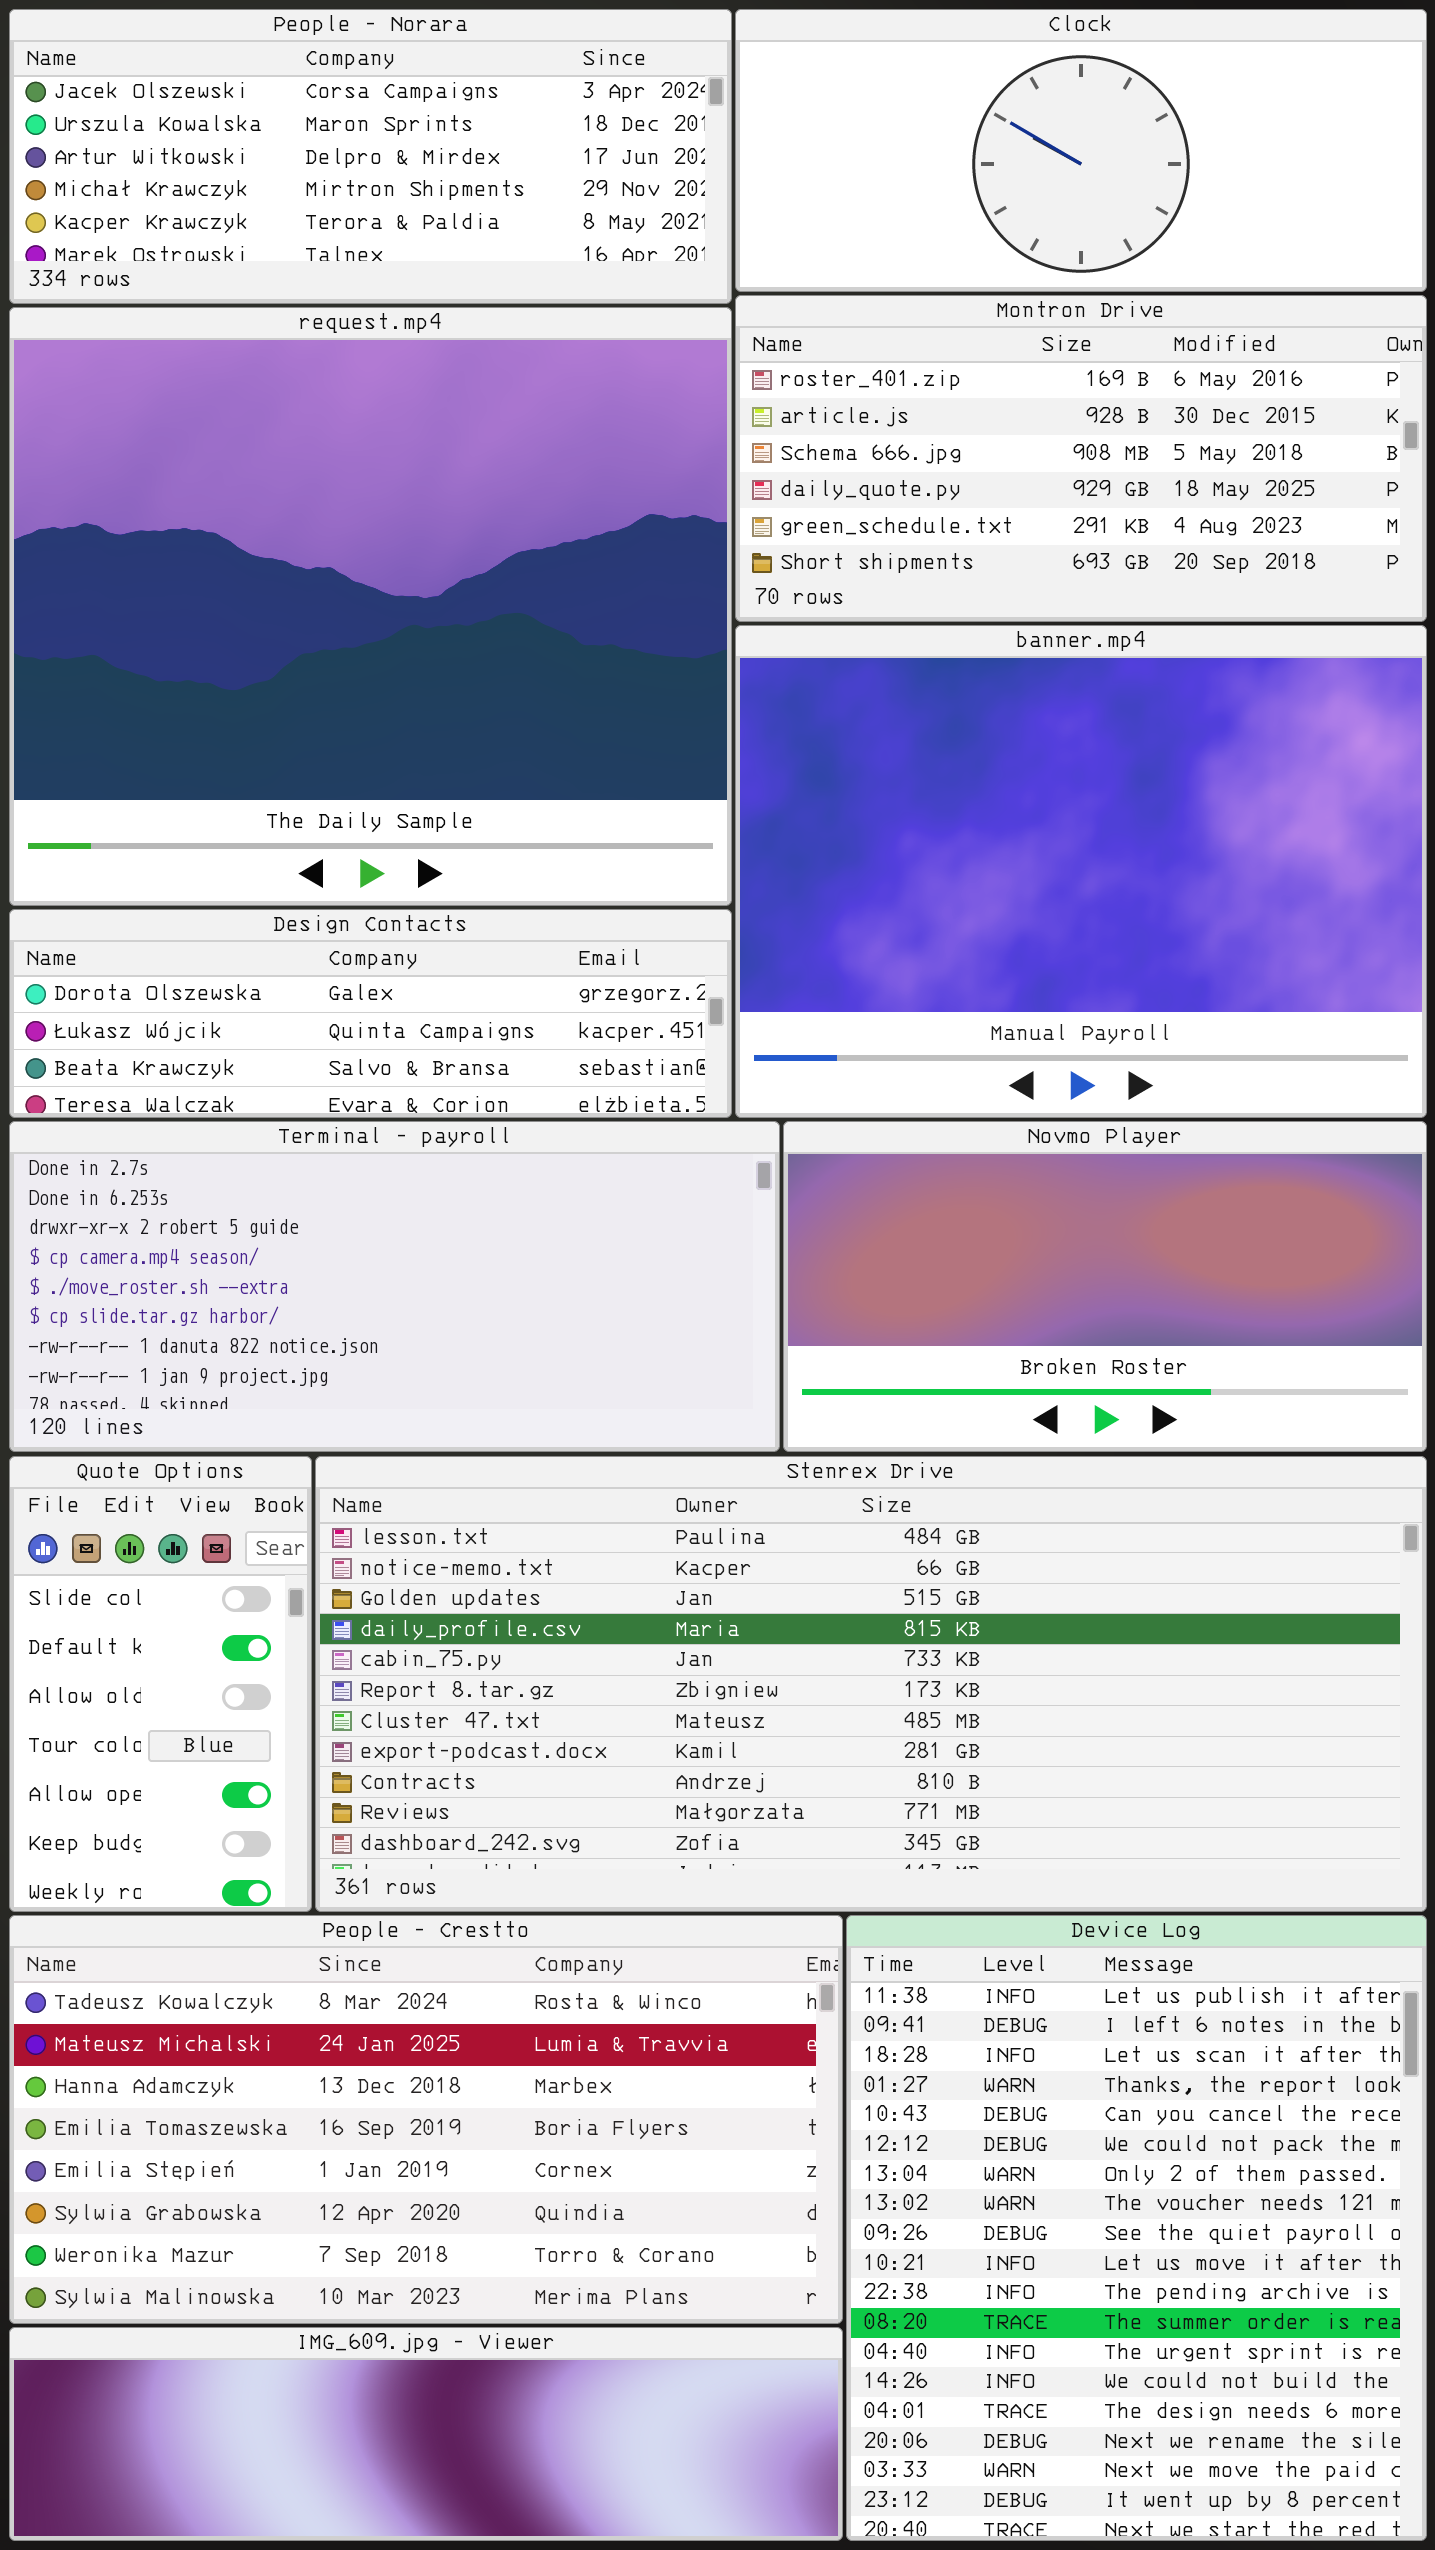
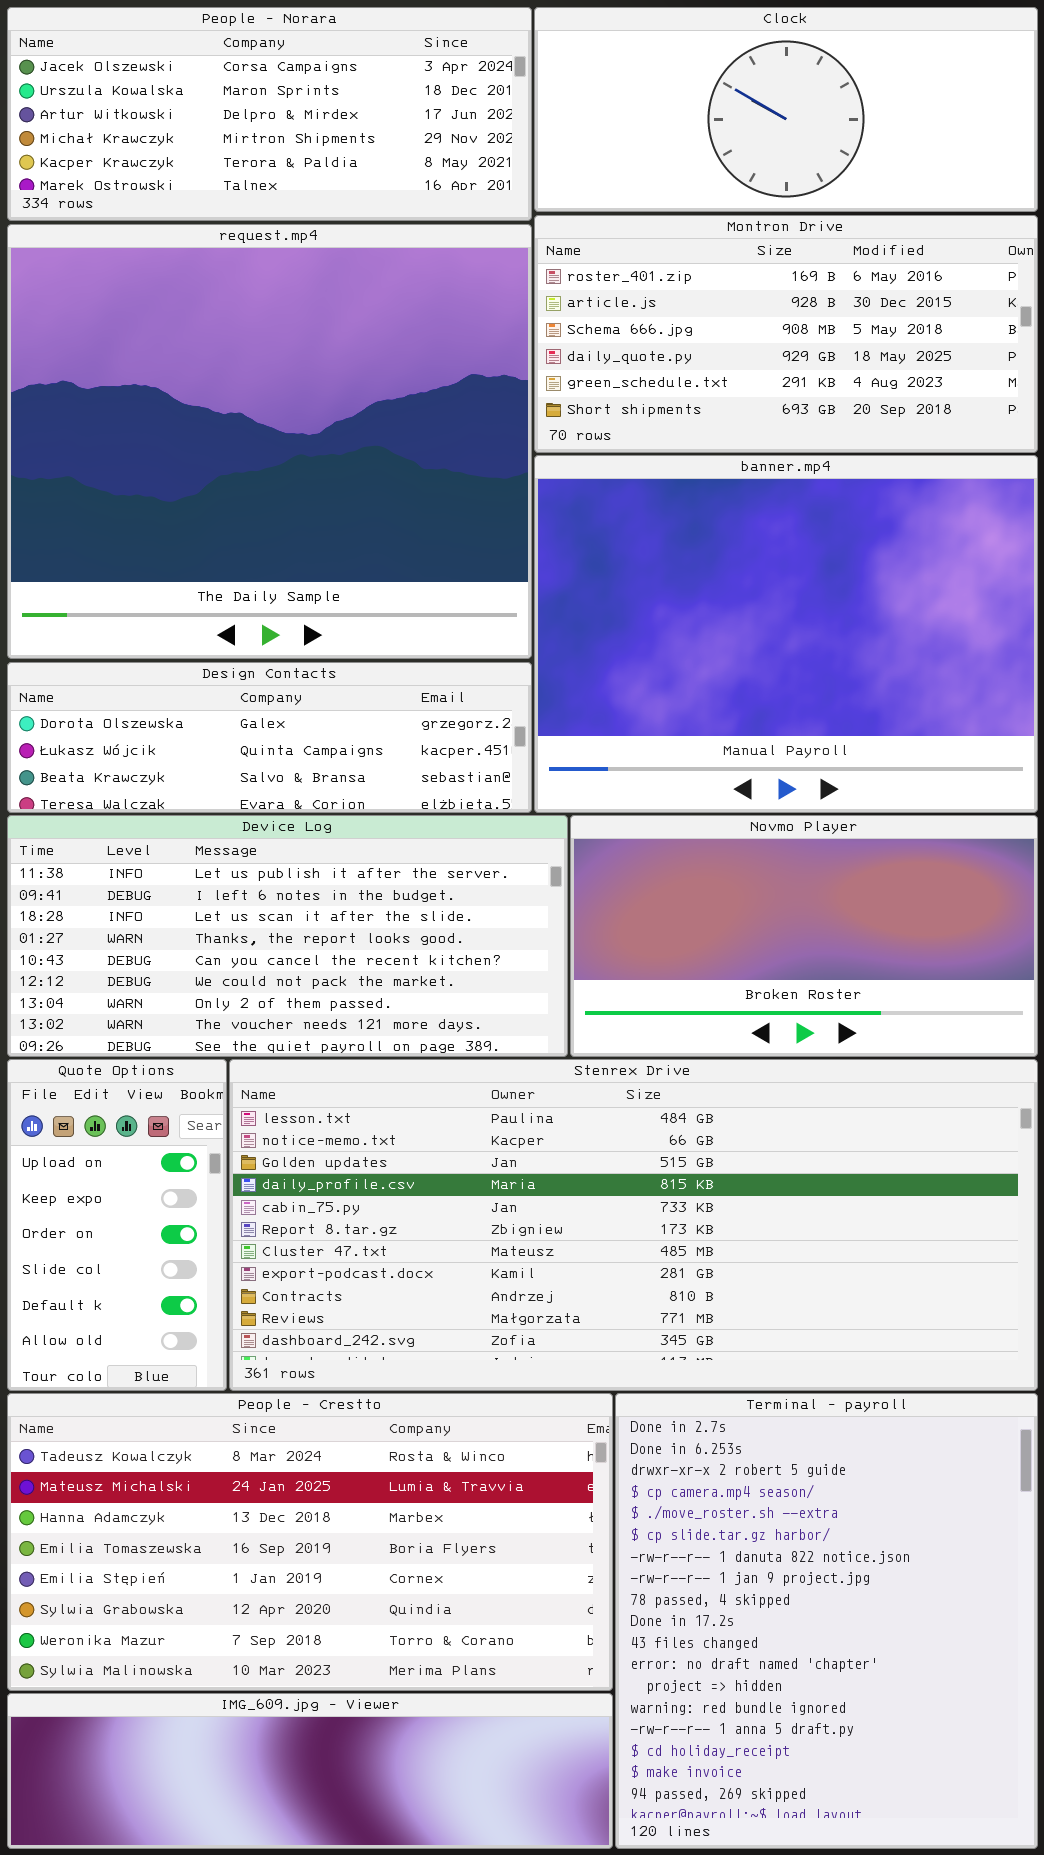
Terminal - payroll: [9,1121,780,1452] -> [615,1393,1038,1849], moved, resized
Quote Options: [9,1456,312,1912] -> [7,1059,227,1391], scrolled up 3 rows
Device Log: [846,1915,1427,2541] -> [7,815,568,1057], moved, resized

